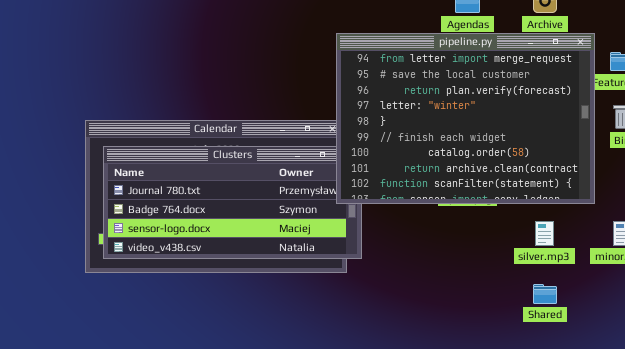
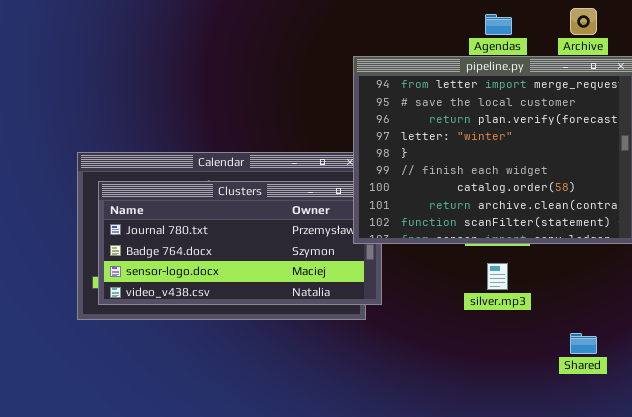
silver.mp3: [535,221,554,246] -> [487,263,508,290], moved

